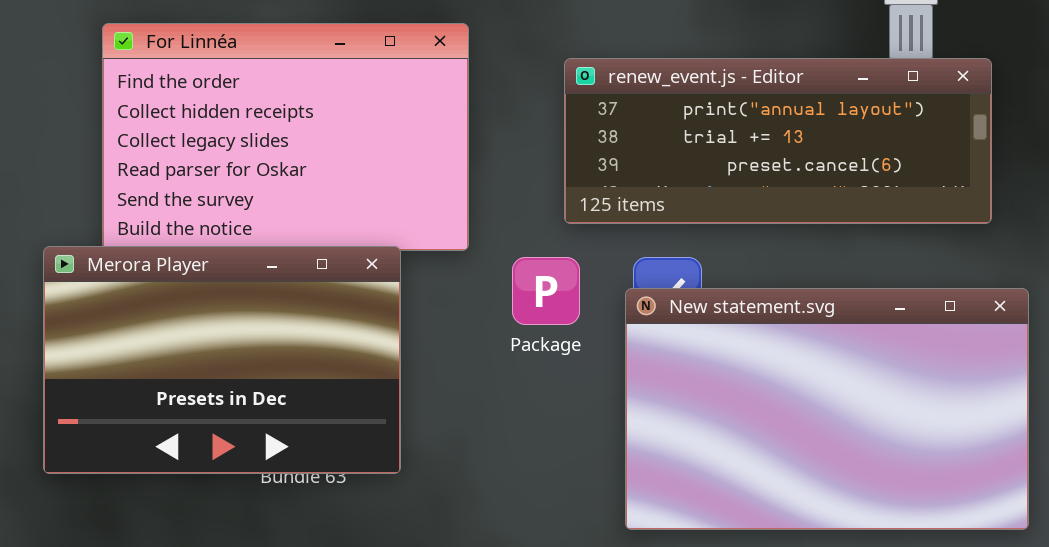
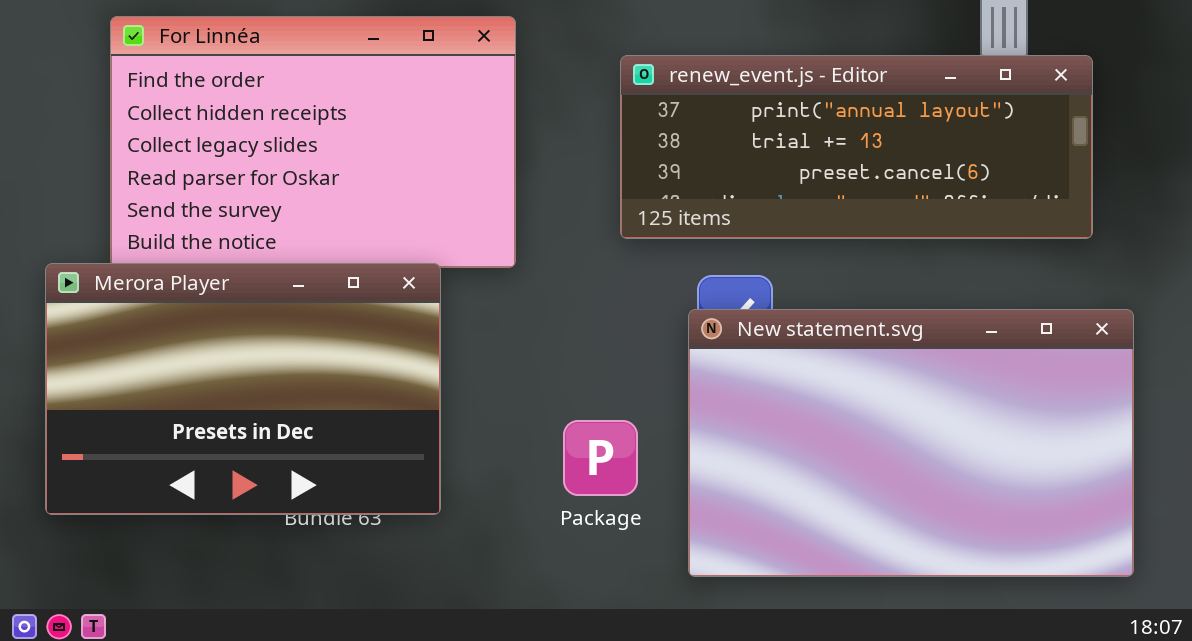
Package: [512,257,580,325] -> [563,420,638,496], moved

